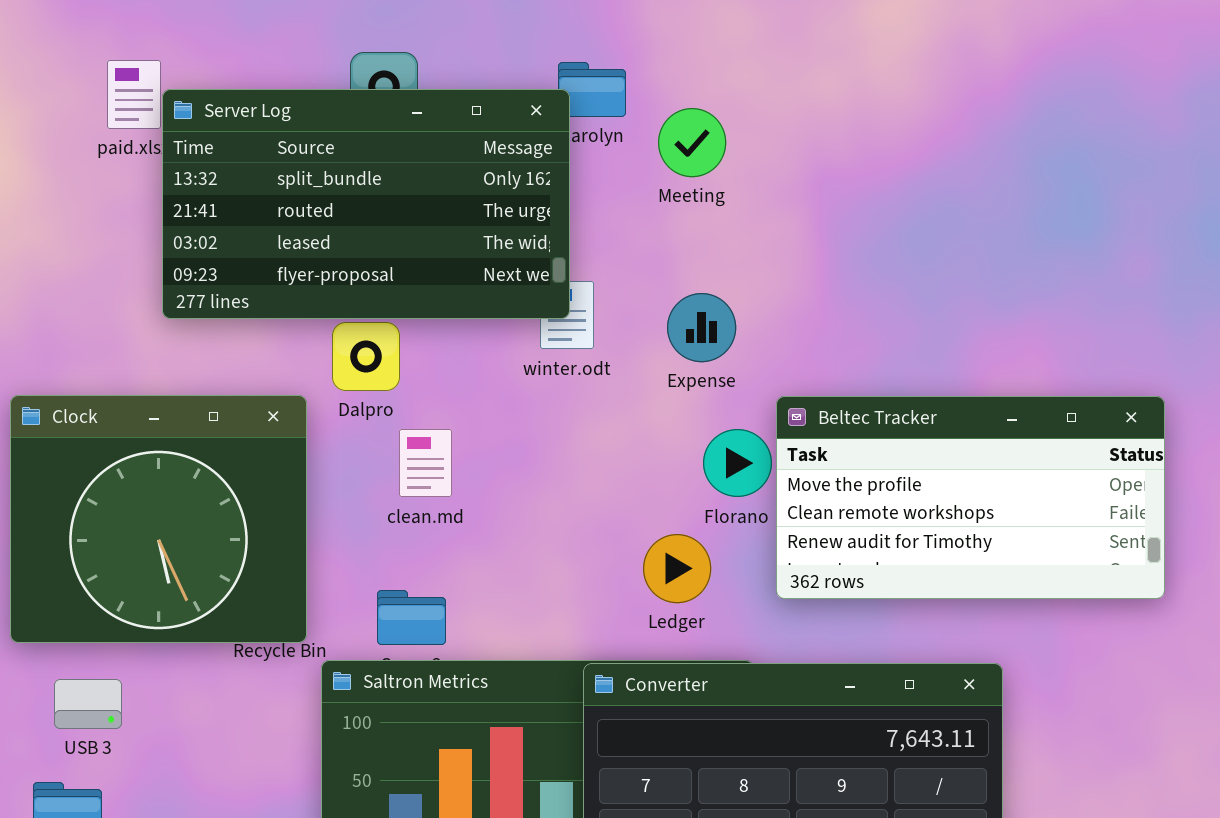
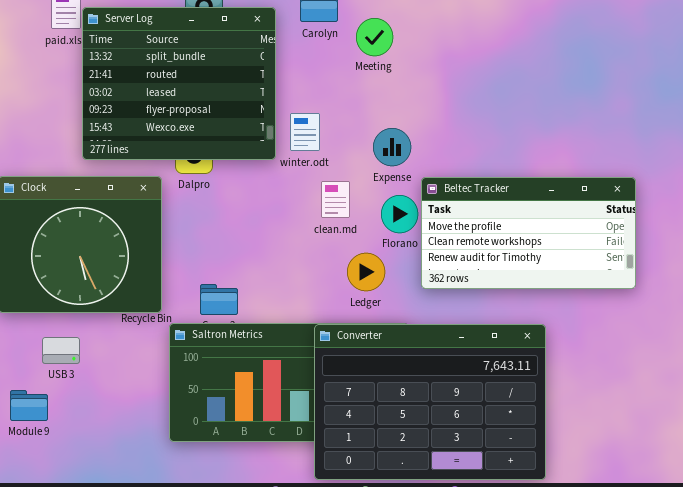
Server Log: [162,89,570,319] -> [82,7,276,160], resized
Expense: [667,293,736,362] -> [373,128,411,166], moved
clean.md: [399,429,452,497] -> [321,181,350,218], moved
USB 3: [54,679,122,729] -> [42,337,80,364], moved

